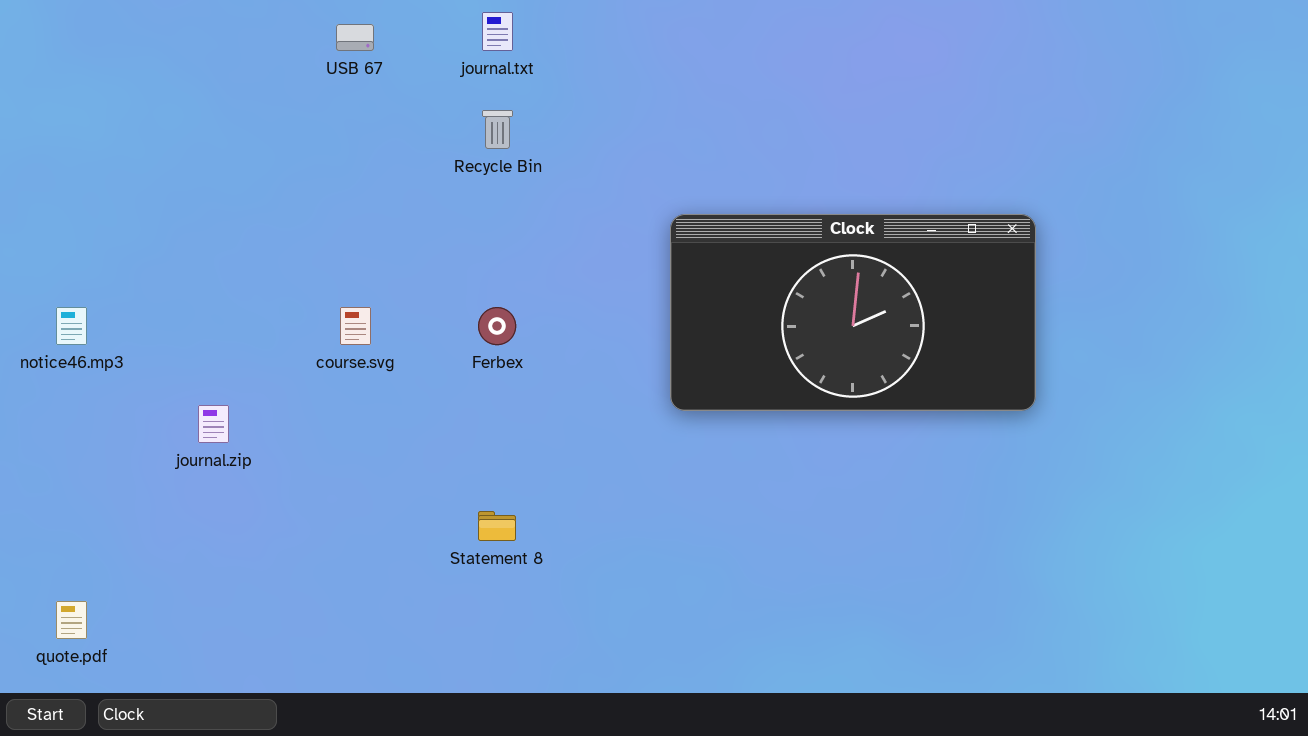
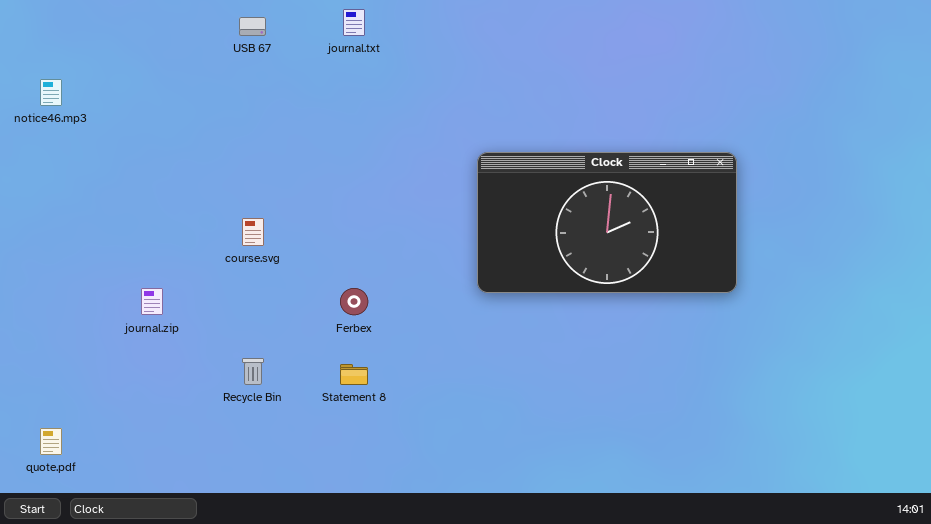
Recycle Bin: [482,110,513,149] -> [242,358,264,385], moved
notice46.mp3: [56,307,87,345] -> [40,79,62,106], moved
Ferbex: [478,307,516,345] -> [340,288,368,315], moved

